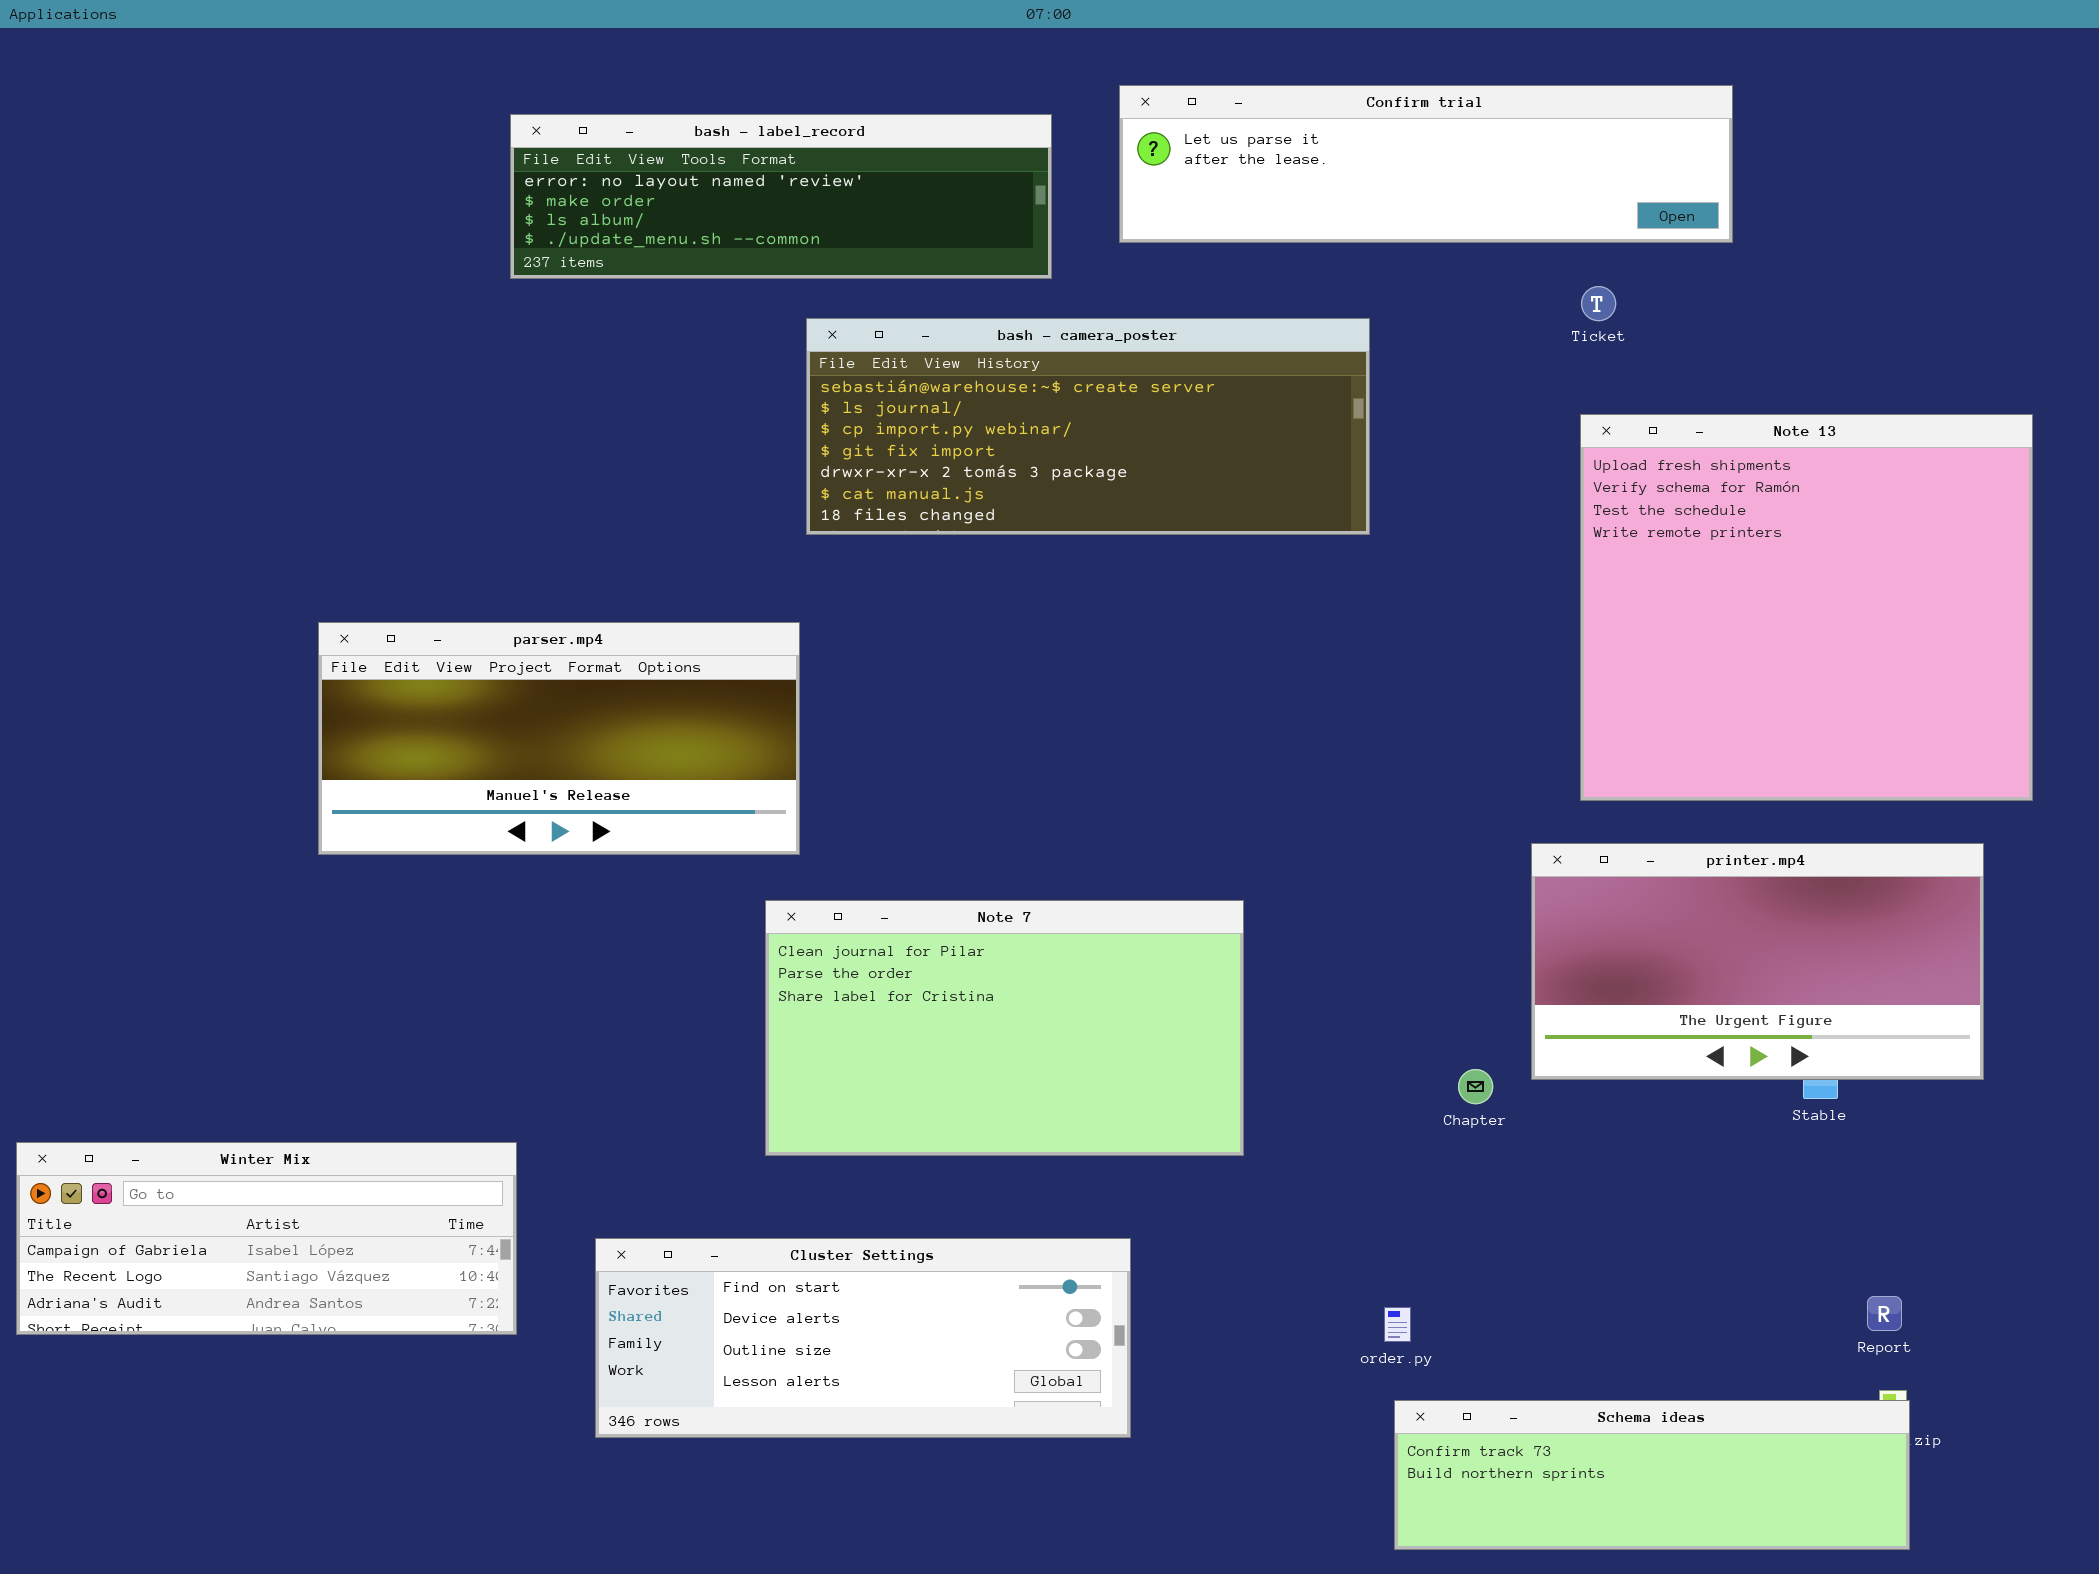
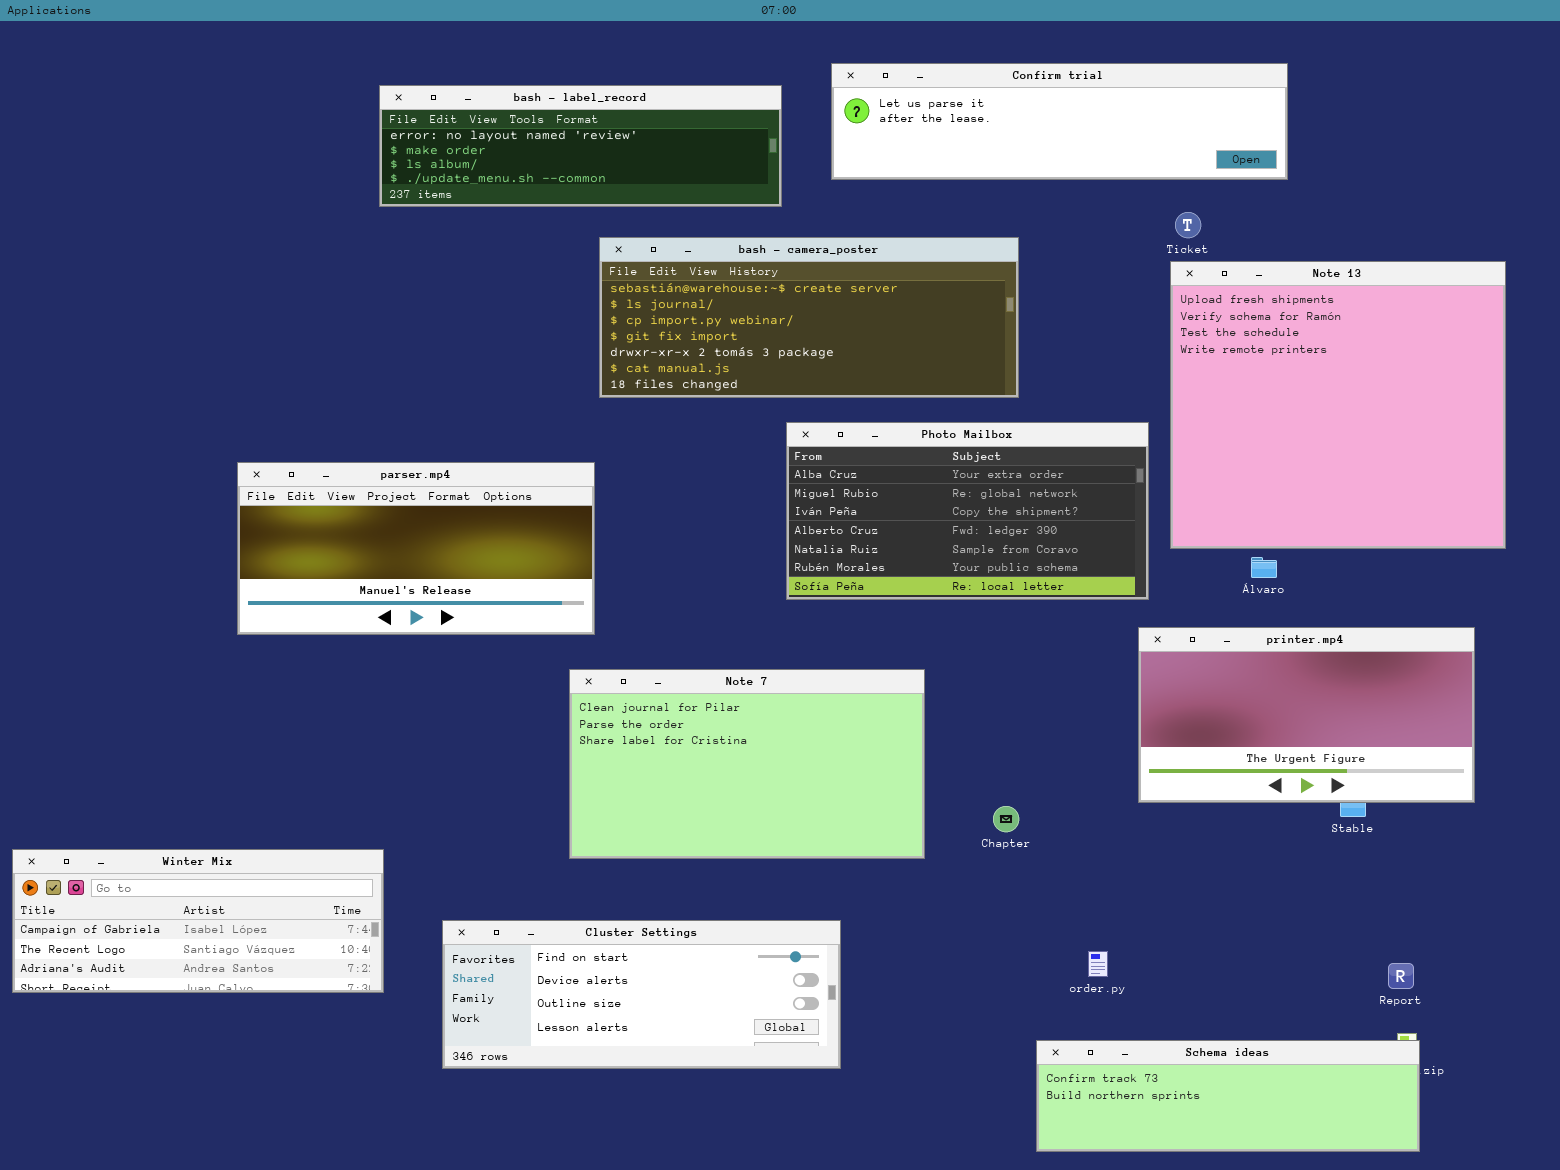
Note 13: [1580,414,2033,801] -> [1170,261,1506,549], moved
Photo Mailbox: none -> [786,422,1149,600], opened
Chapter: [1458,1069,1493,1104] -> [993,806,1019,832], moved
order.py: [1384,1307,1411,1342] -> [1088,951,1108,977], moved

